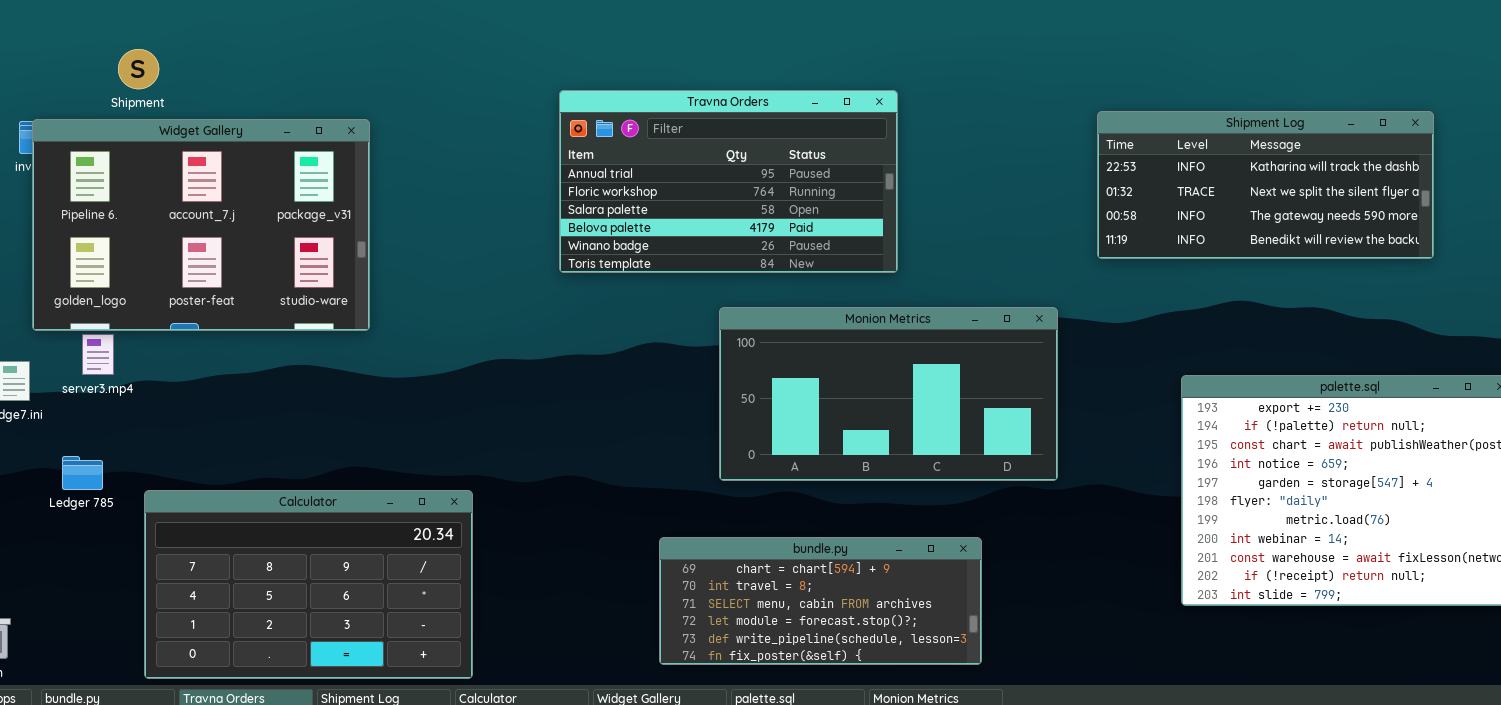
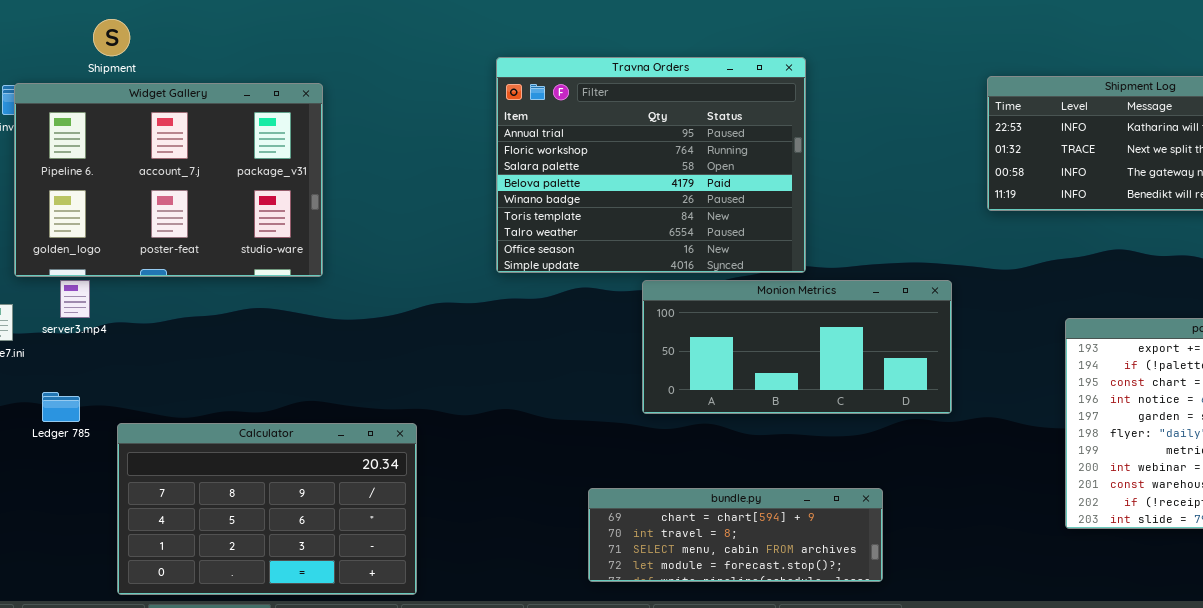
Travna Orders: [559,90,898,273] -> [496,57,806,273], resized
Monion Metrics: [719,307,1058,481] -> [642,280,952,414], resized
bundle.py: [659,537,982,665] -> [588,488,883,582], resized

